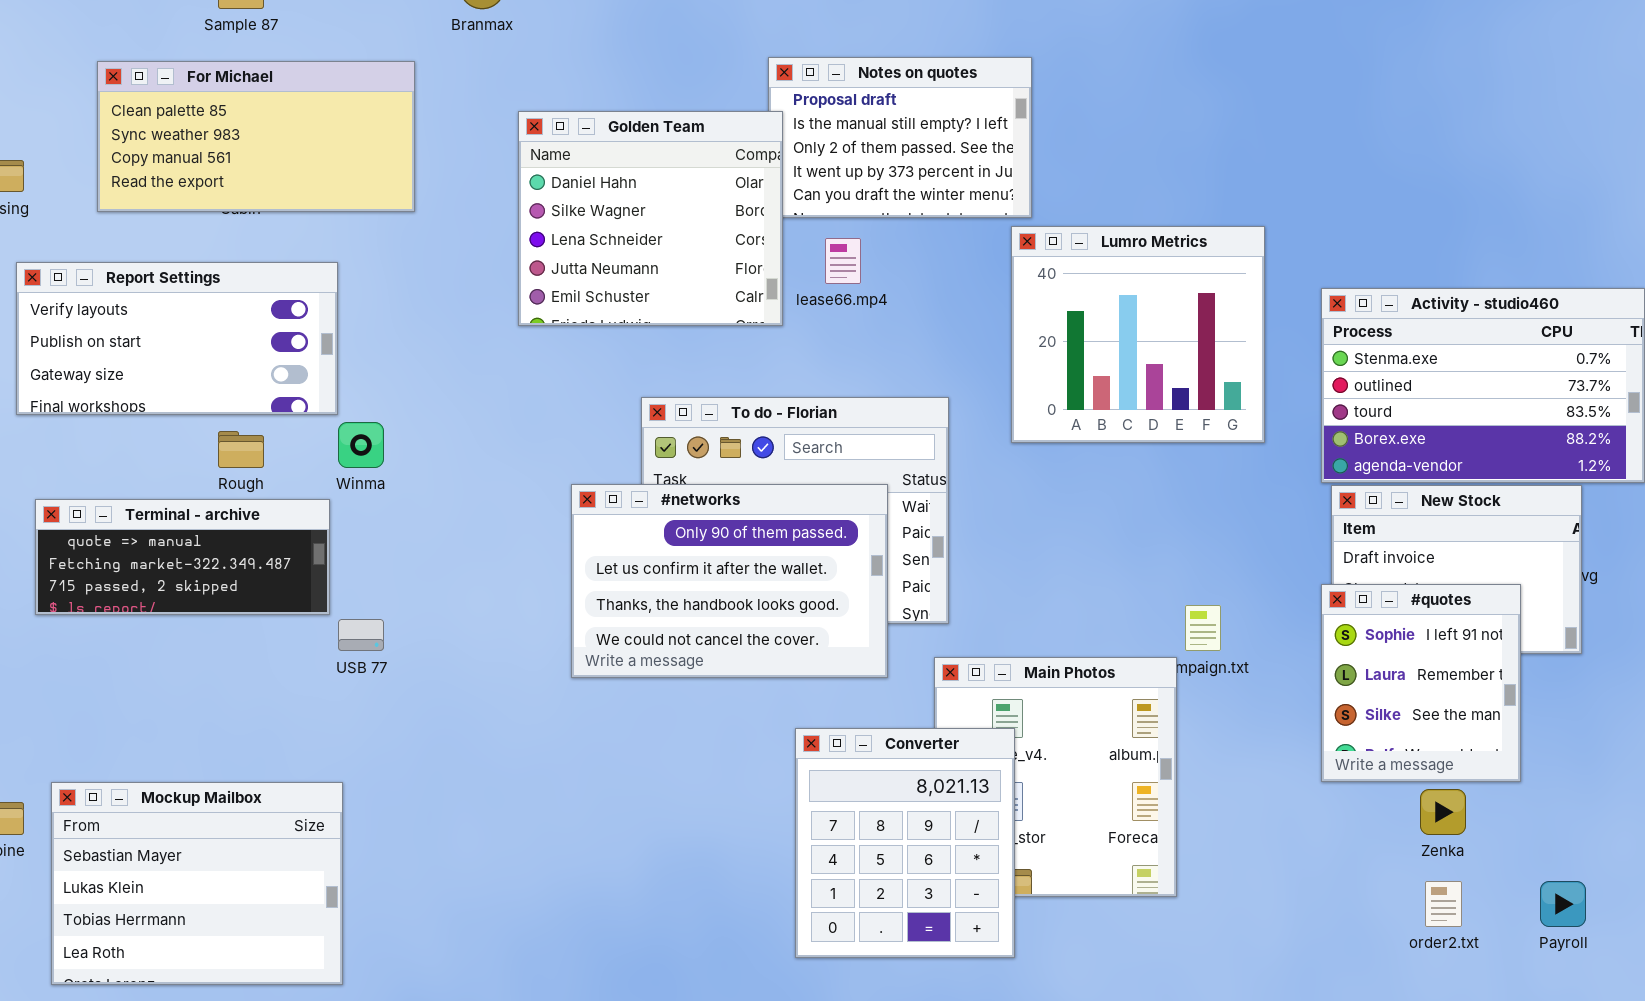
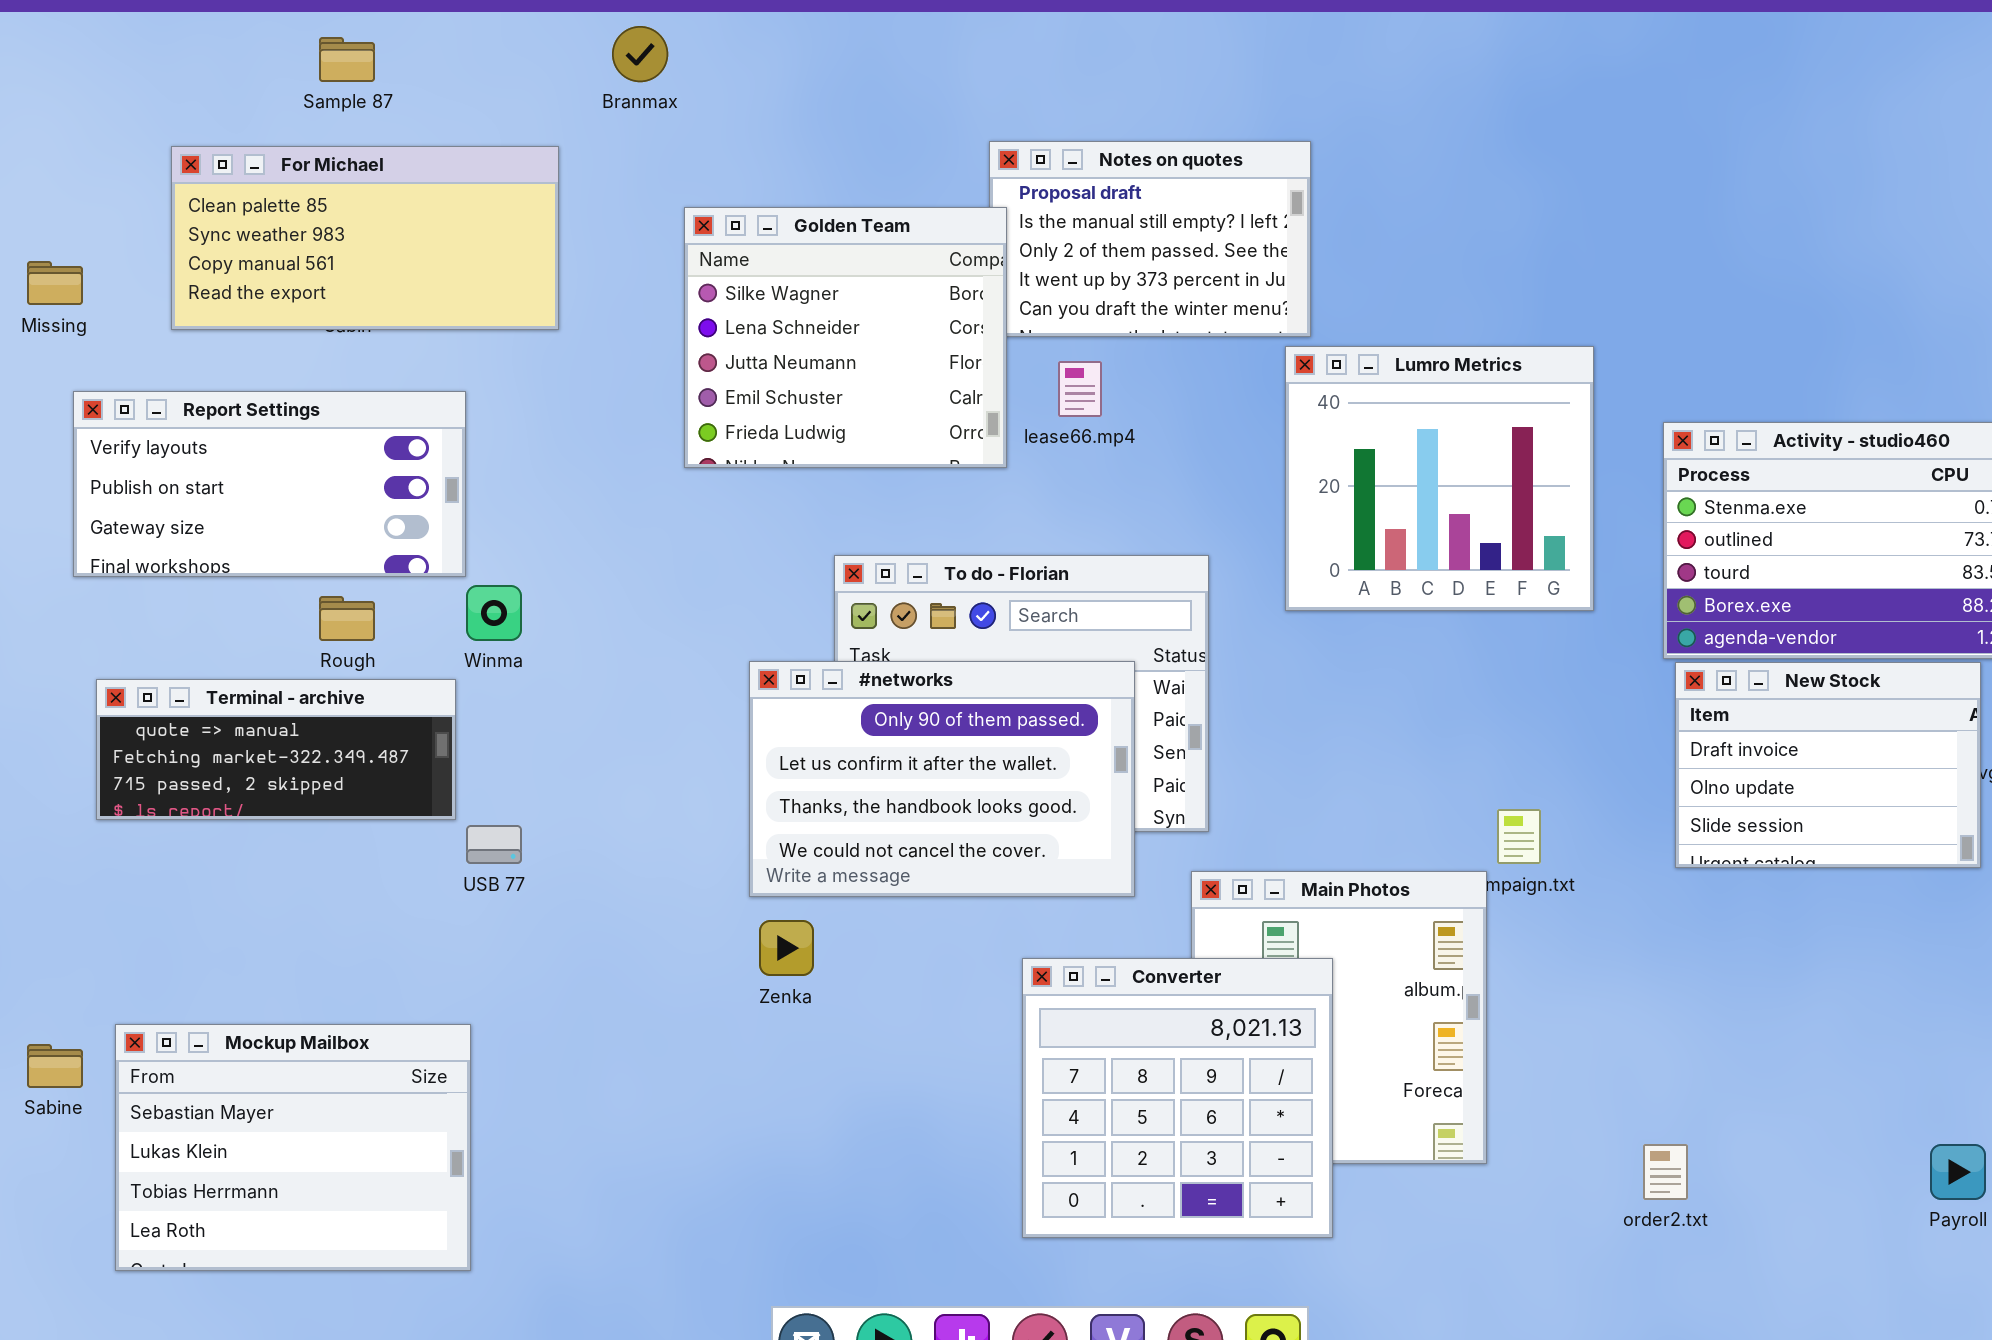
Golden Team: [518,111,783,326] -> [684,207,1007,468], scrolled down 1 row
#quotes: [1321,584,1521,782] -> none, closed
Converter: [795,728,1015,958] -> [1022,958,1333,1238], resized
Zenka: [1420,789,1466,835] -> [759,920,814,976], moved
order2.txt: [1425,881,1462,927] -> [1643,1144,1688,1200], moved

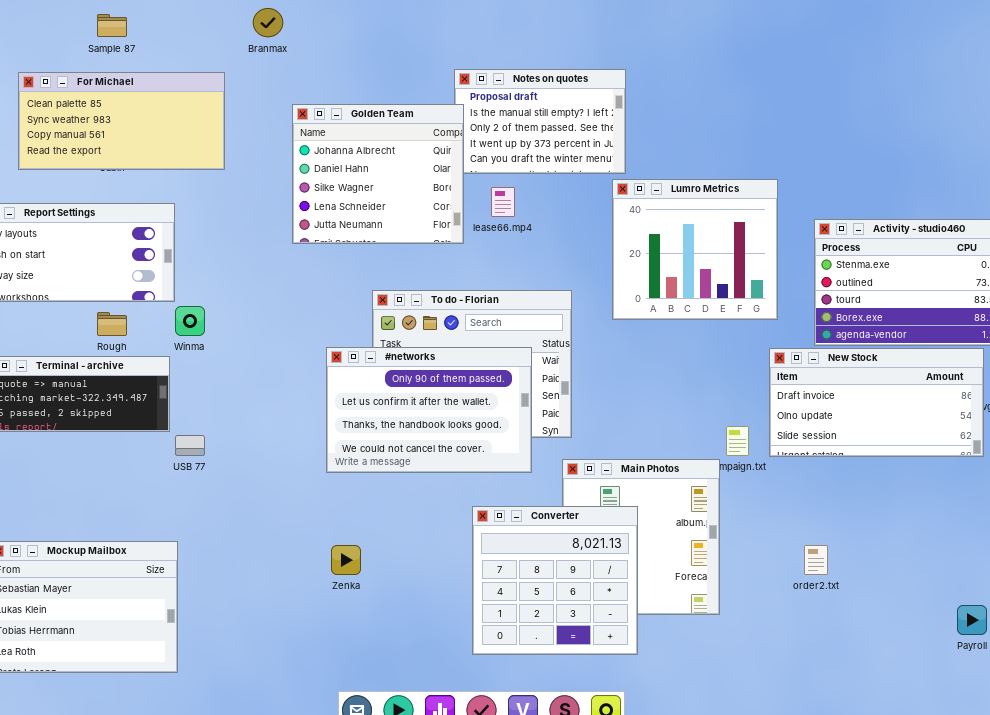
Golden Team: [684,207,1007,468] -> [292,104,464,244], scrolled up 2 rows
New Stock: [1675,662,1981,868] -> [769,348,984,457], resized
Zenka: [759,920,814,976] -> [331,545,361,575], moved
order2.txt: [1643,1144,1688,1200] -> [804,545,828,575], moved

